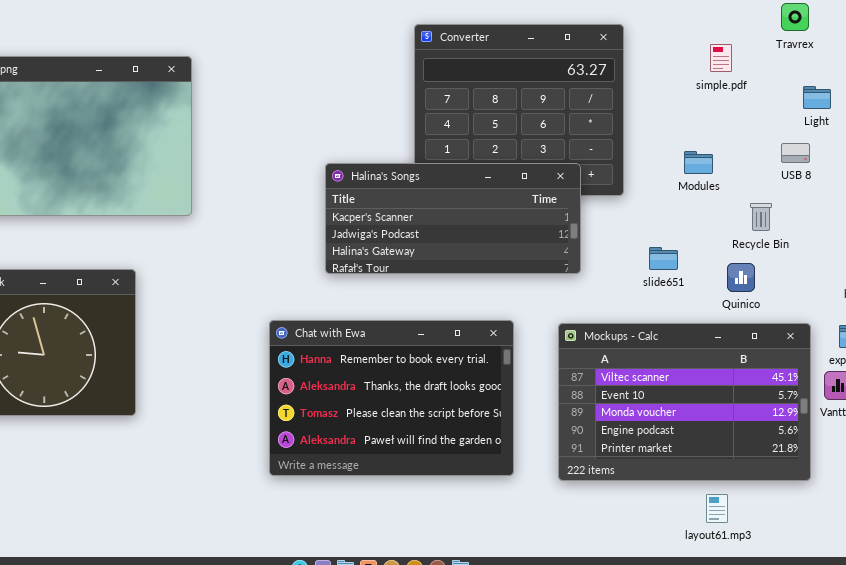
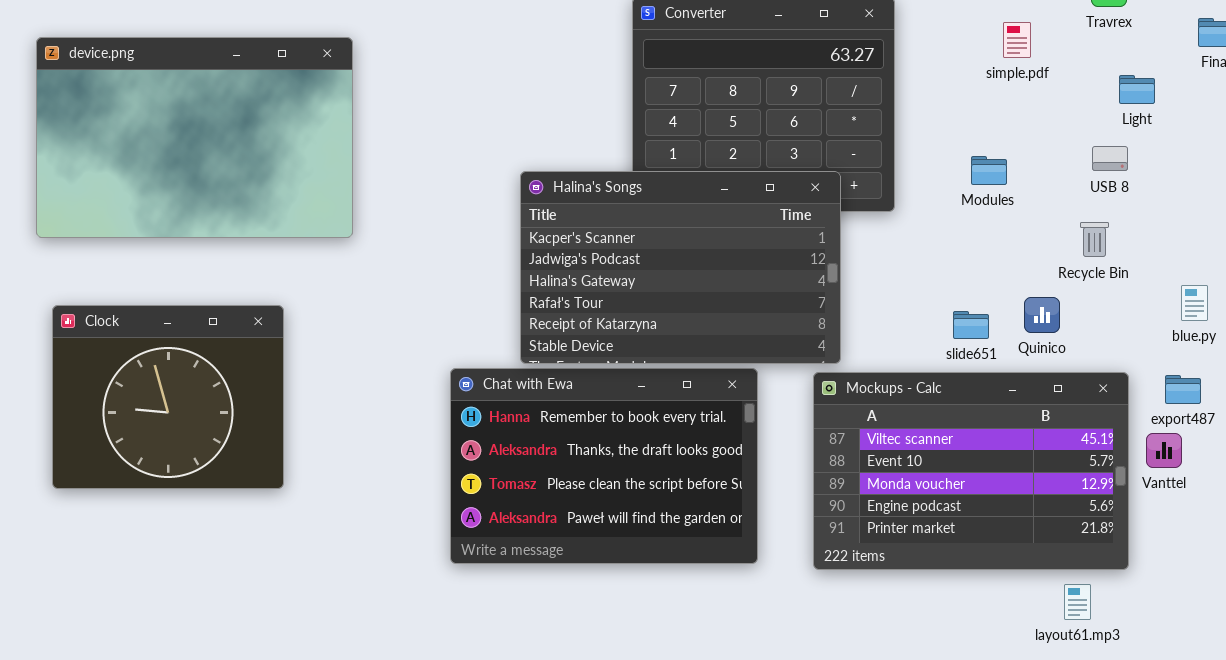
Halina's Songs: [325,163,581,274] -> [520,171,841,364], resized
Recycle Bin: [750,203,772,231] -> [1080,222,1109,257], moved
slide651: [649,247,678,270] -> [953,311,989,339], moved
layout61.mp3: [706,494,728,523] -> [1064,584,1091,620], moved

